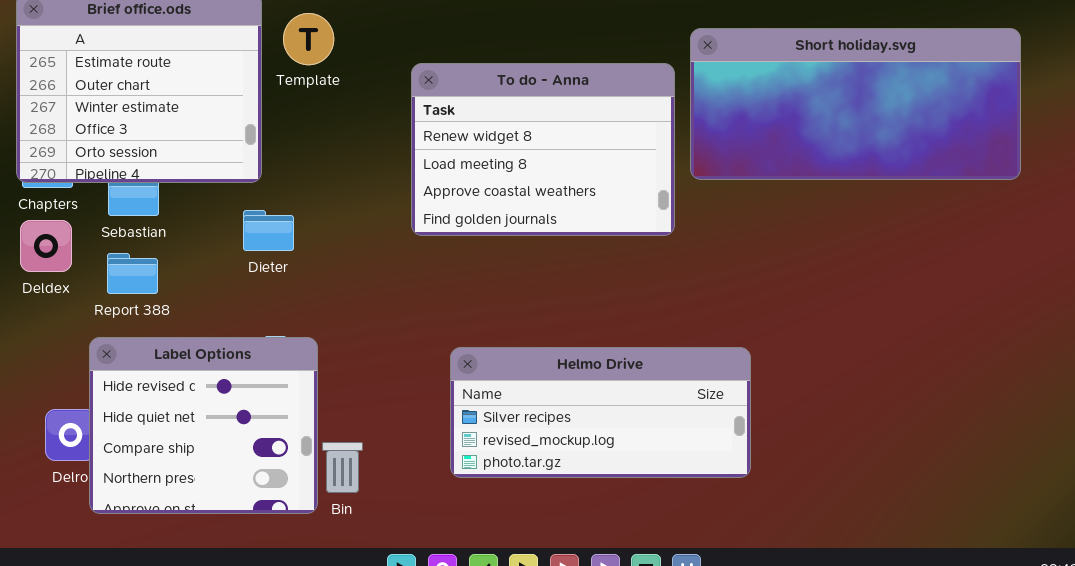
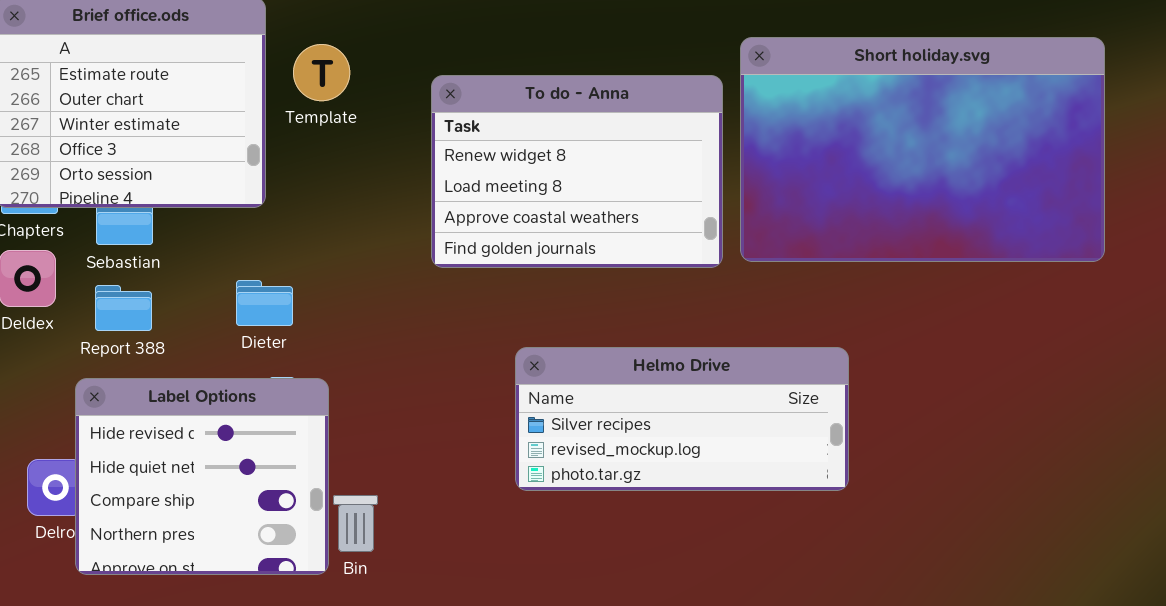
Template: [283,13,334,65] -> [293,44,350,101], moved
Short holiday.svg: [690,28,1021,180] -> [740,37,1105,262], resized
Dieter: [243,210,294,251] -> [236,280,293,326], moved
Helmo Drive: [450,347,751,478] -> [515,347,849,491], moved

